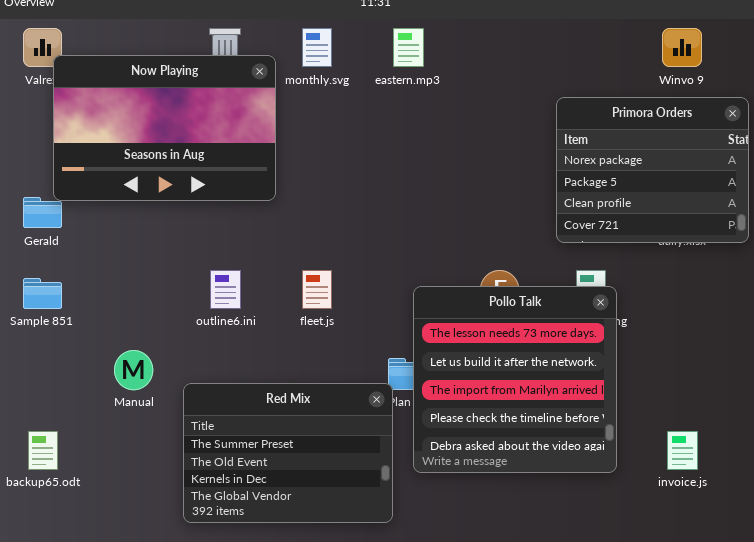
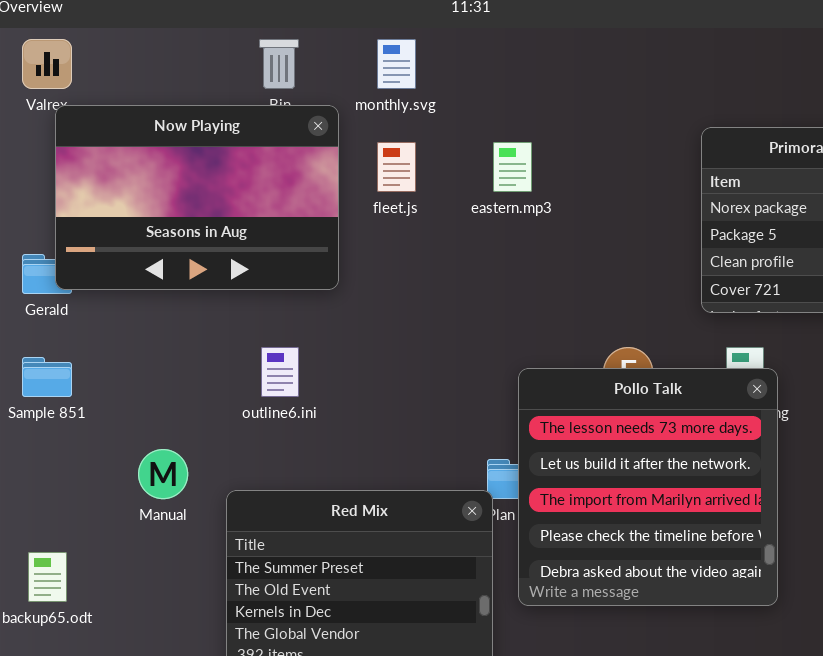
eastern.mp3: [393,28,424,67] -> [493,142,532,192], moved
Now Playing: [53,55,276,201] -> [55,105,339,290], moved
fleet.js: [302,270,332,309] -> [377,142,416,192], moved

